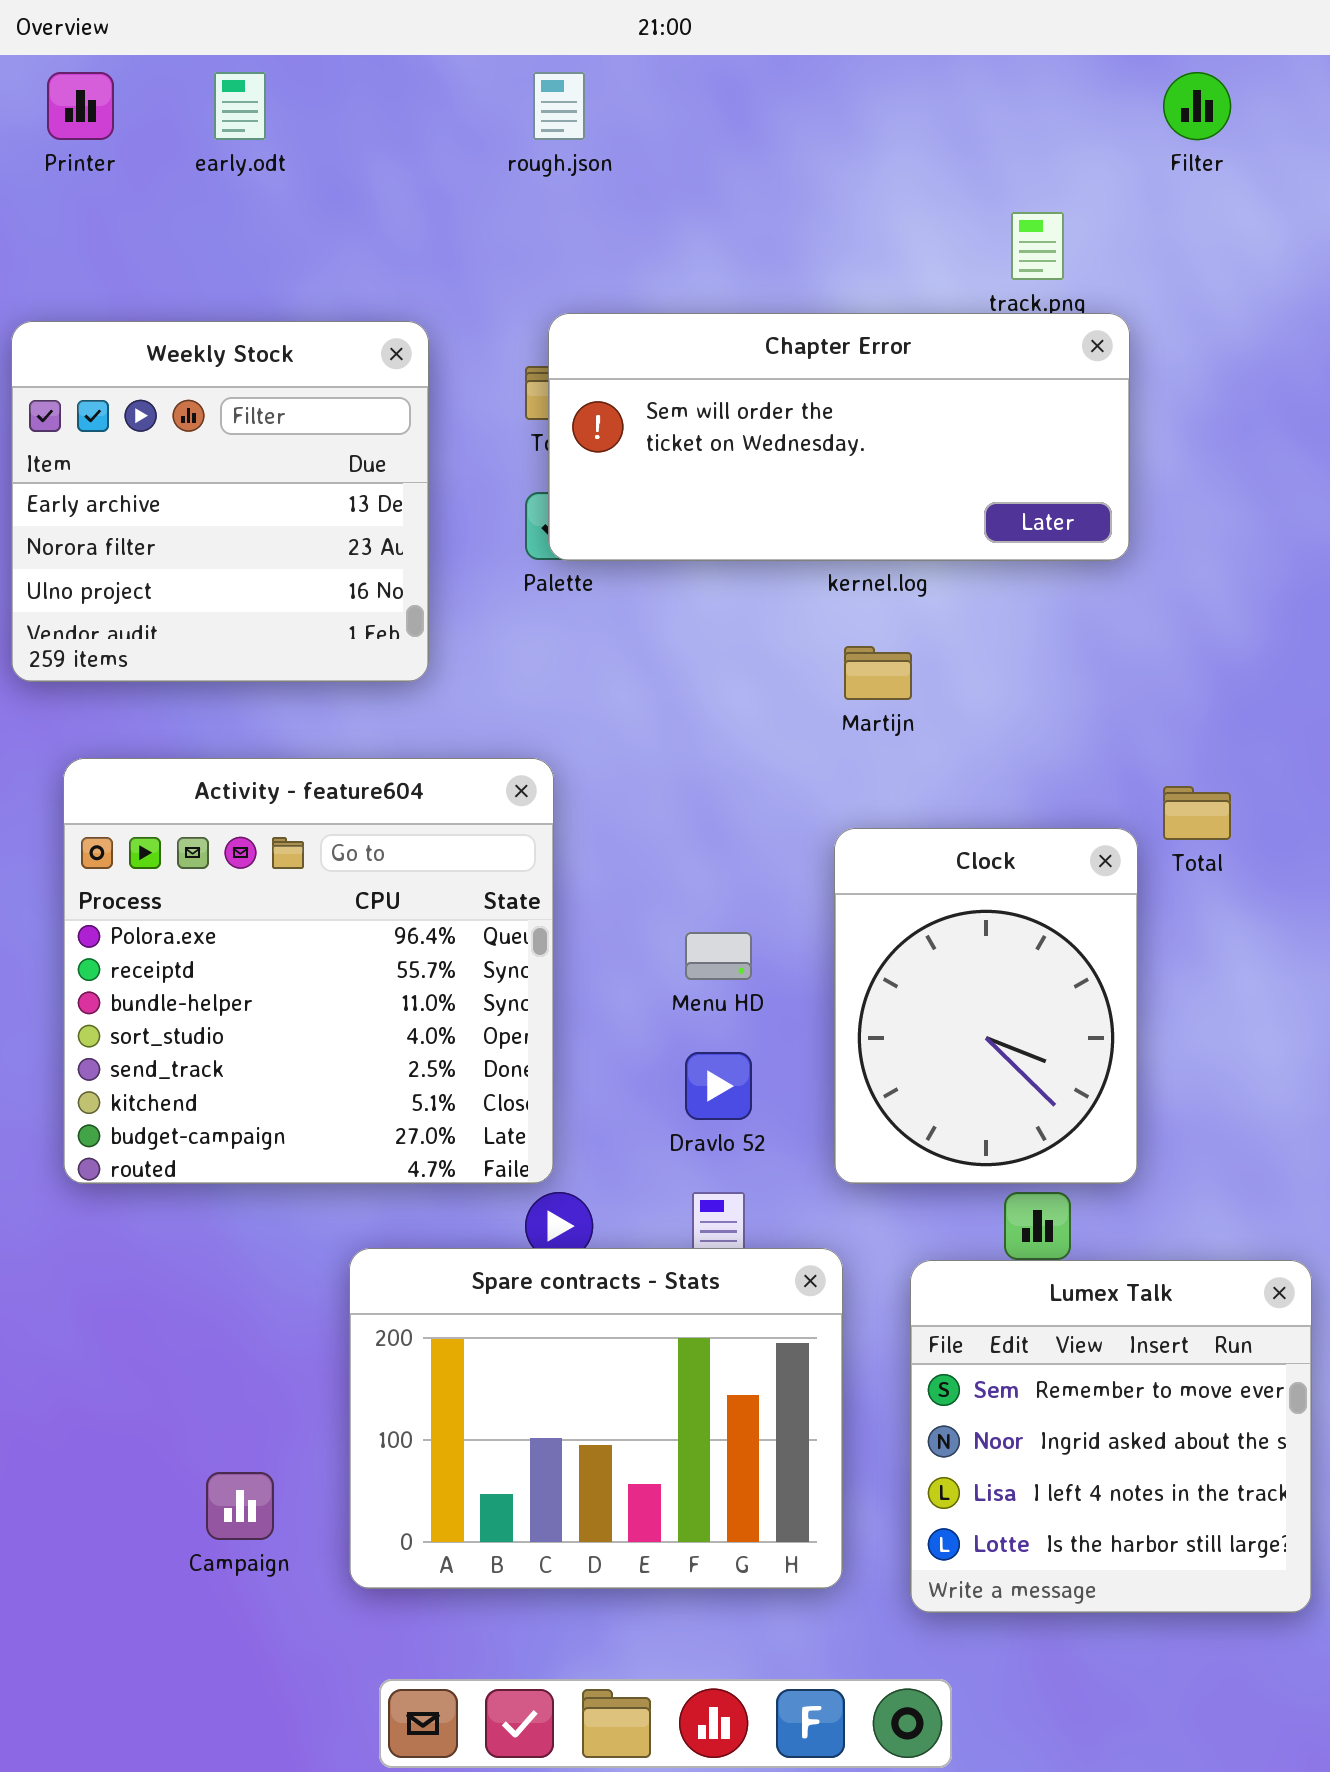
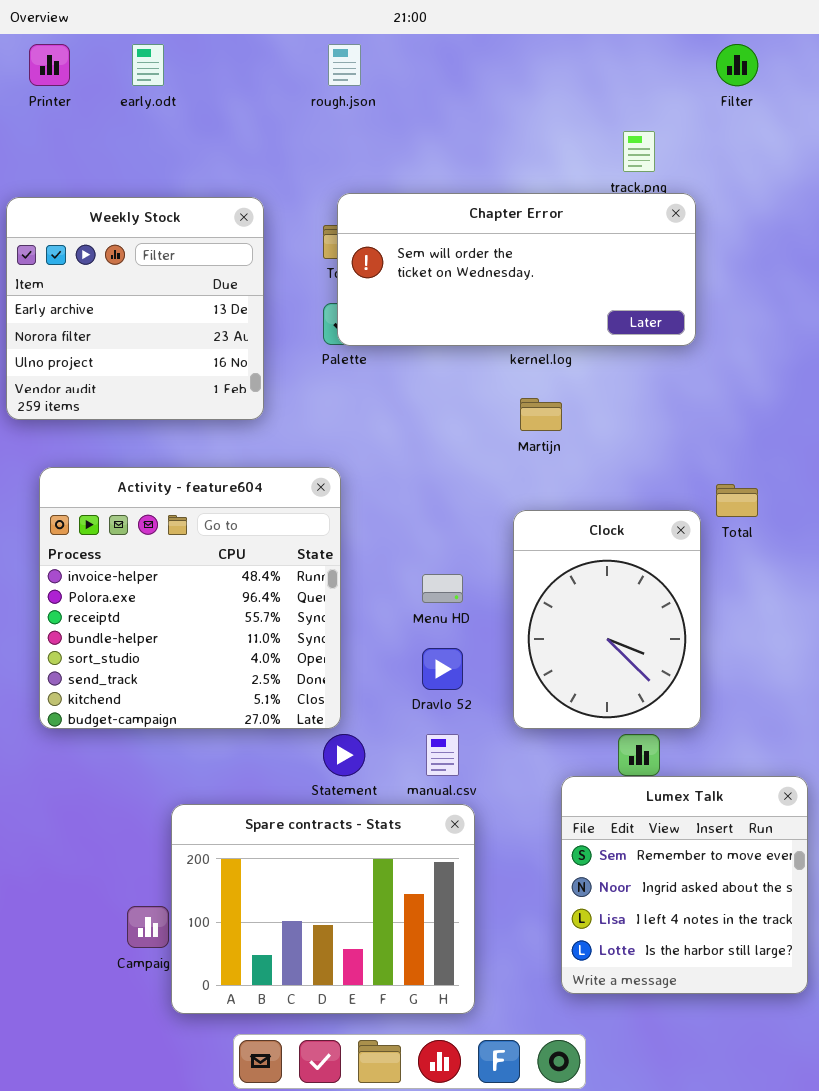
Activity - feature604: [63,758,554,1184] -> [39,467,341,729], scrolled up 1 row
Spare contracts - Stats: [349,1248,843,1589] -> [171,804,475,1014], moved

